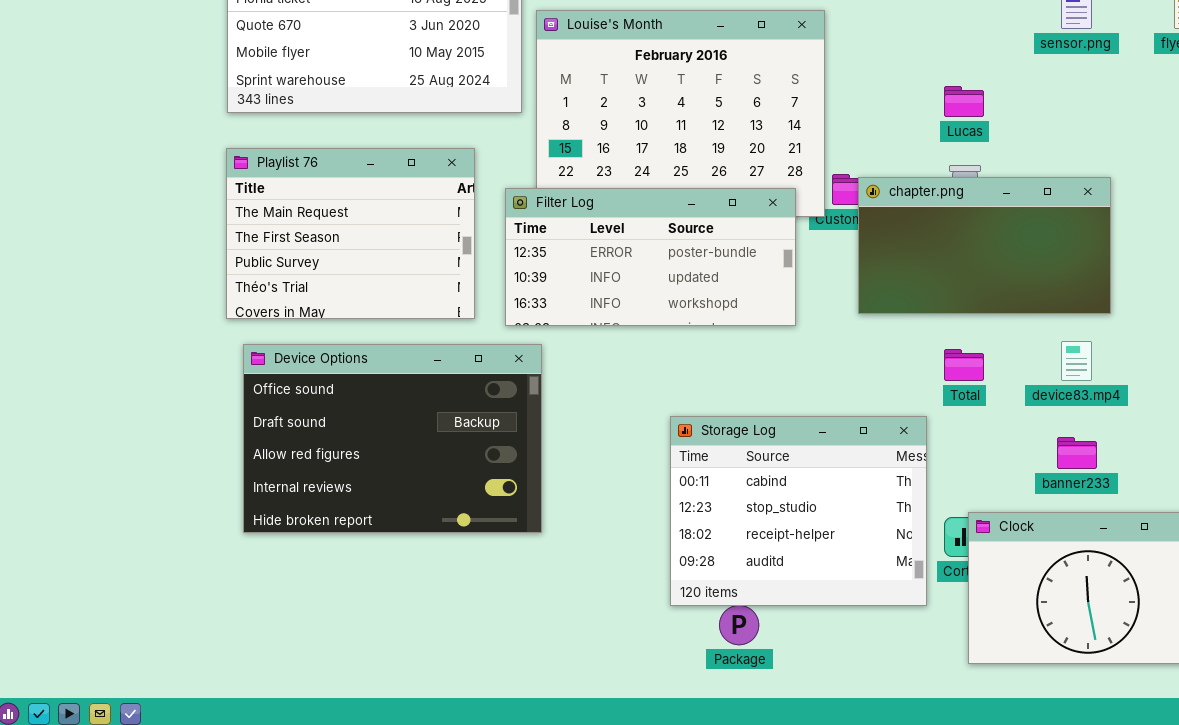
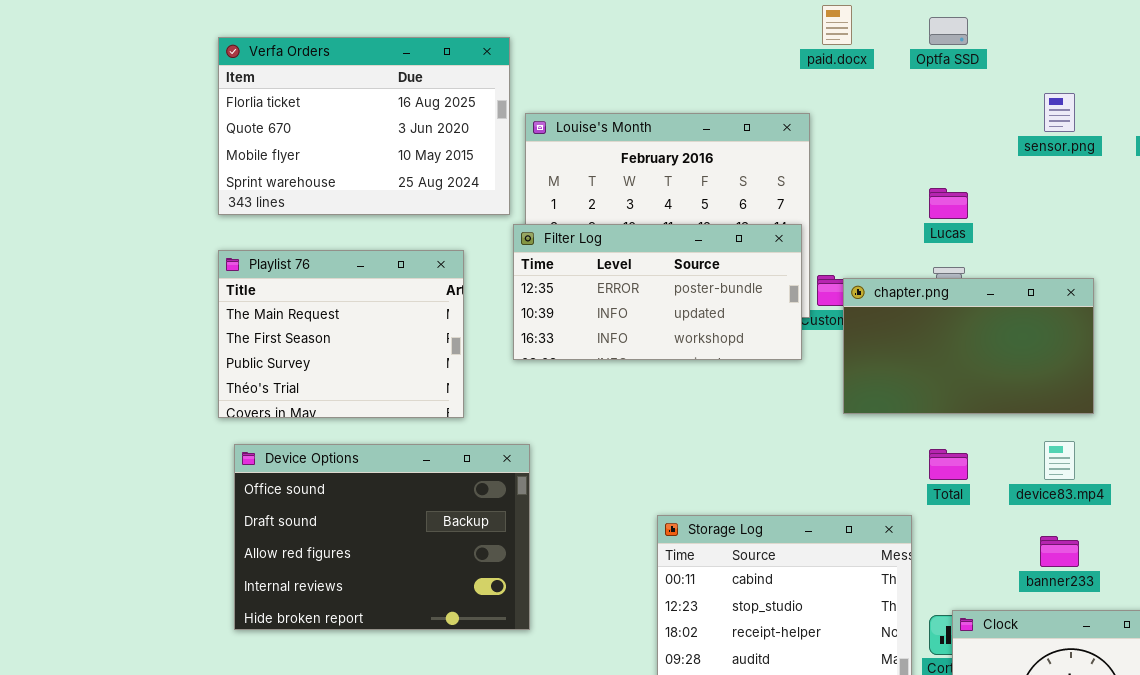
Filter Log: [505,188,796,326] -> [513,224,802,360], moved

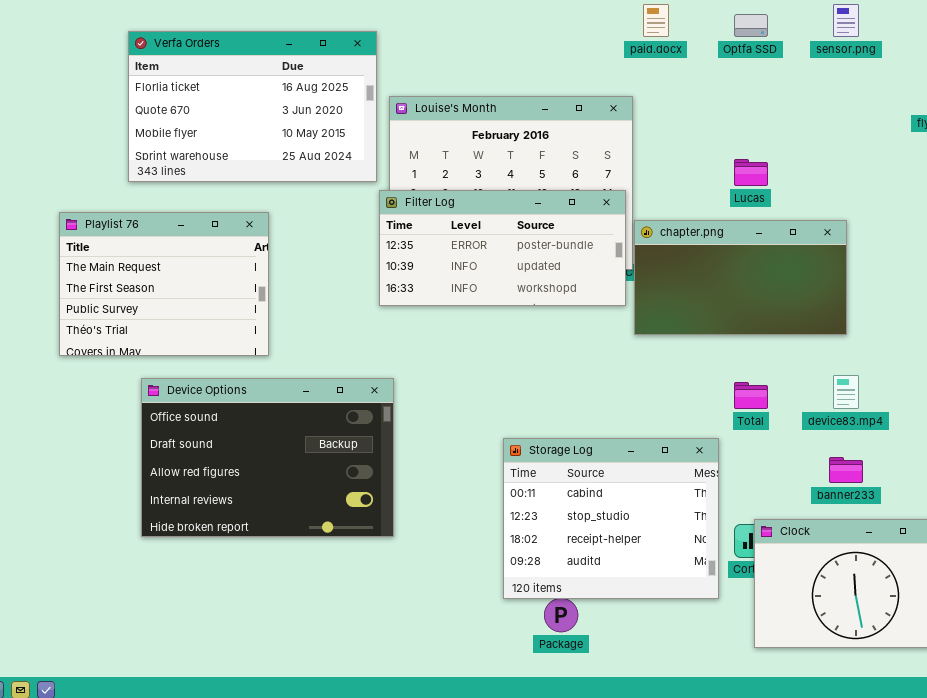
sensor.png: [1044,93,1075,132] -> [833,4,859,37], moved
Playlist 76: [218,250,464,418] -> [59,212,269,356], moved
chapter.png: [843,278,1094,414] -> [634,220,847,335], moved

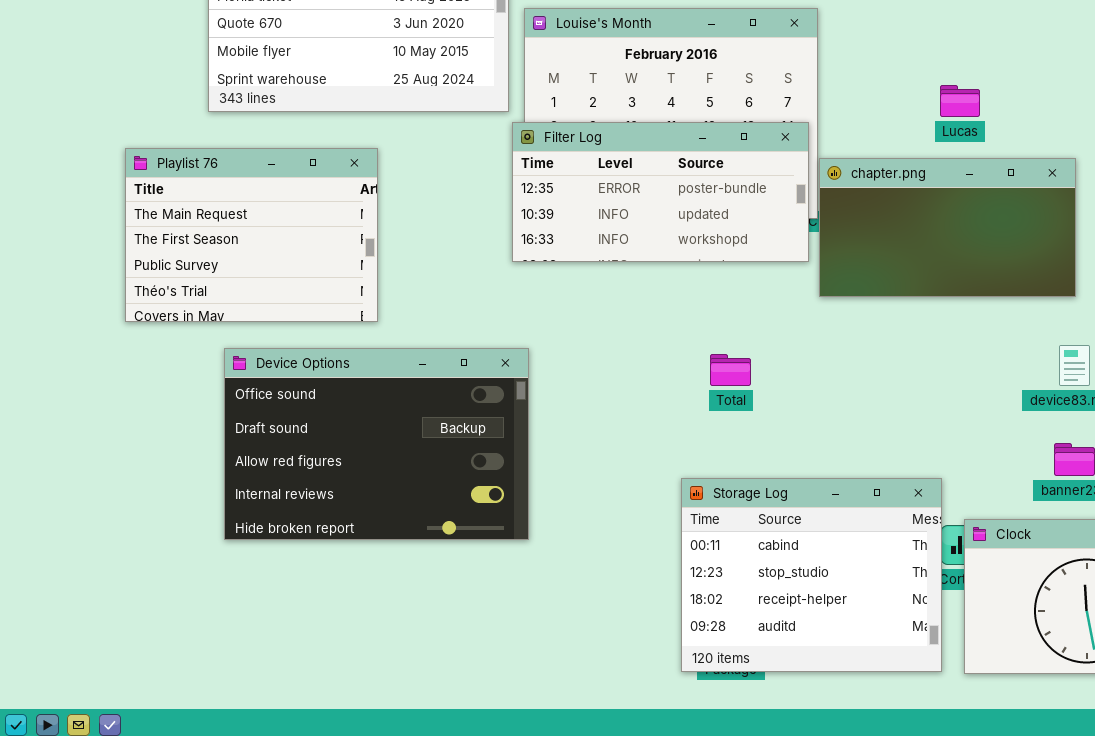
Total: [734,382,768,409] -> [710,354,751,386], moved
Storage Log: [503,438,719,599] -> [681,478,942,672], moved

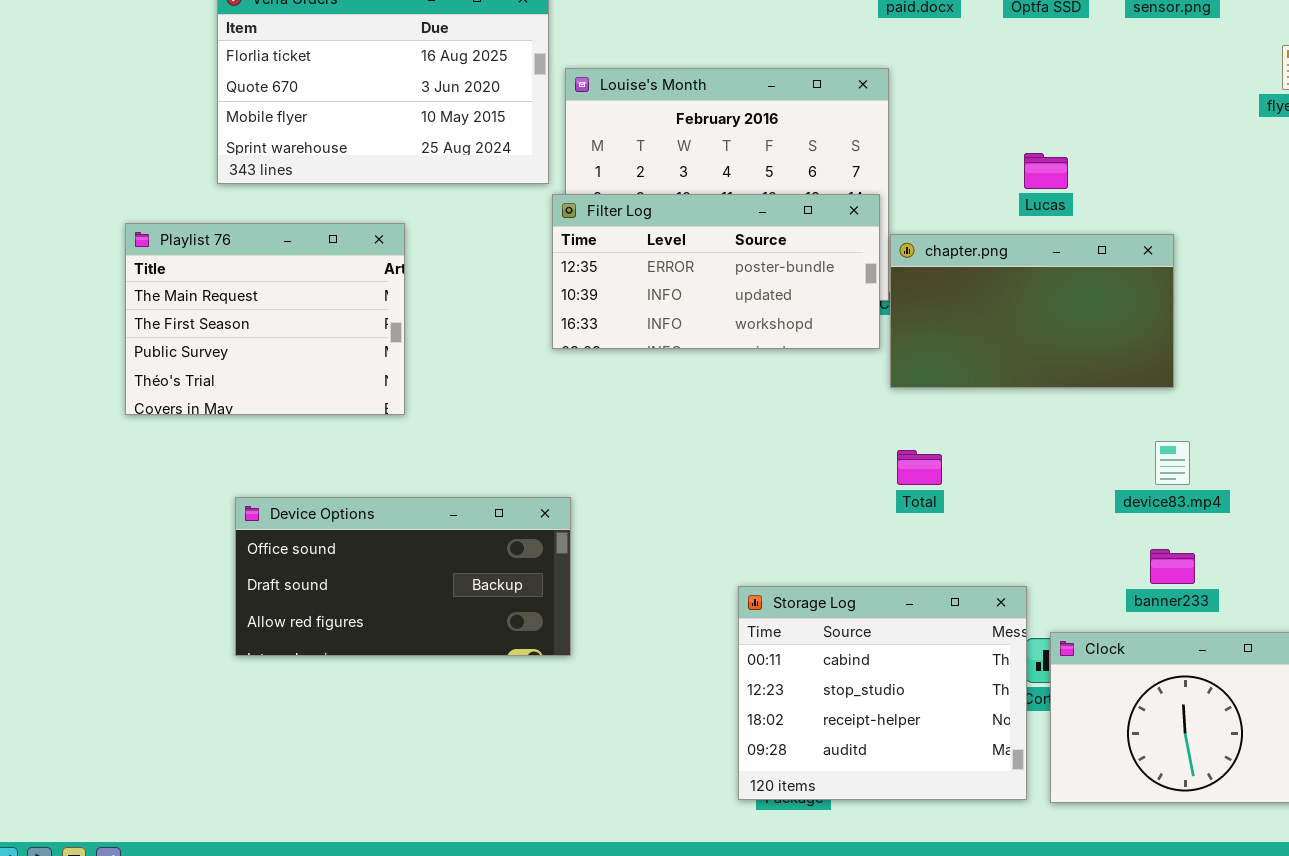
Device Options: [224,348,529,540] -> [235,497,571,656], resized
Total: [710,354,751,386] -> [897,450,942,485], moved

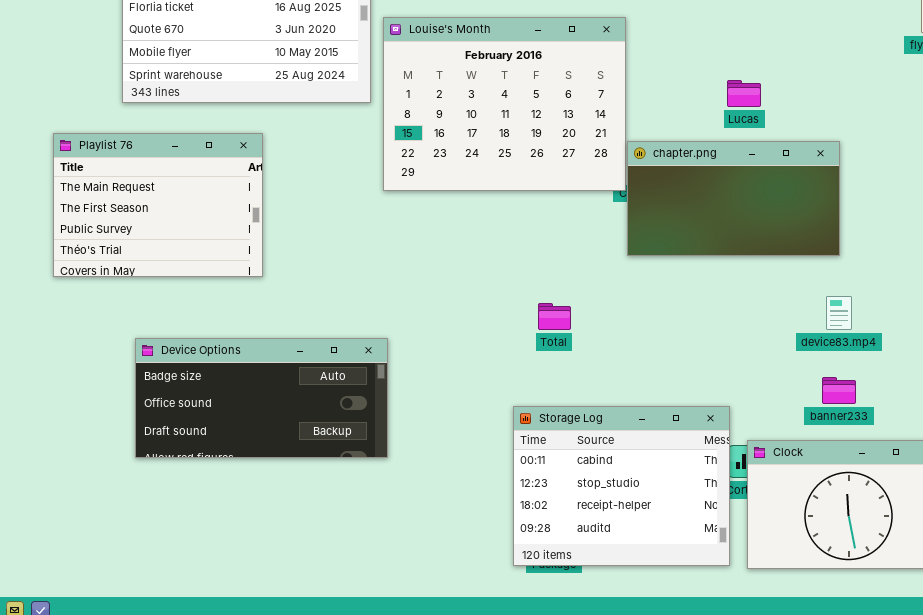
Filter Log: [552,194,880,349] -> none, closed
Total: [897,450,942,485] -> [538,303,571,330], moved
Device Options: [235,497,571,656] -> [135,338,388,458], scrolled up 1 row

